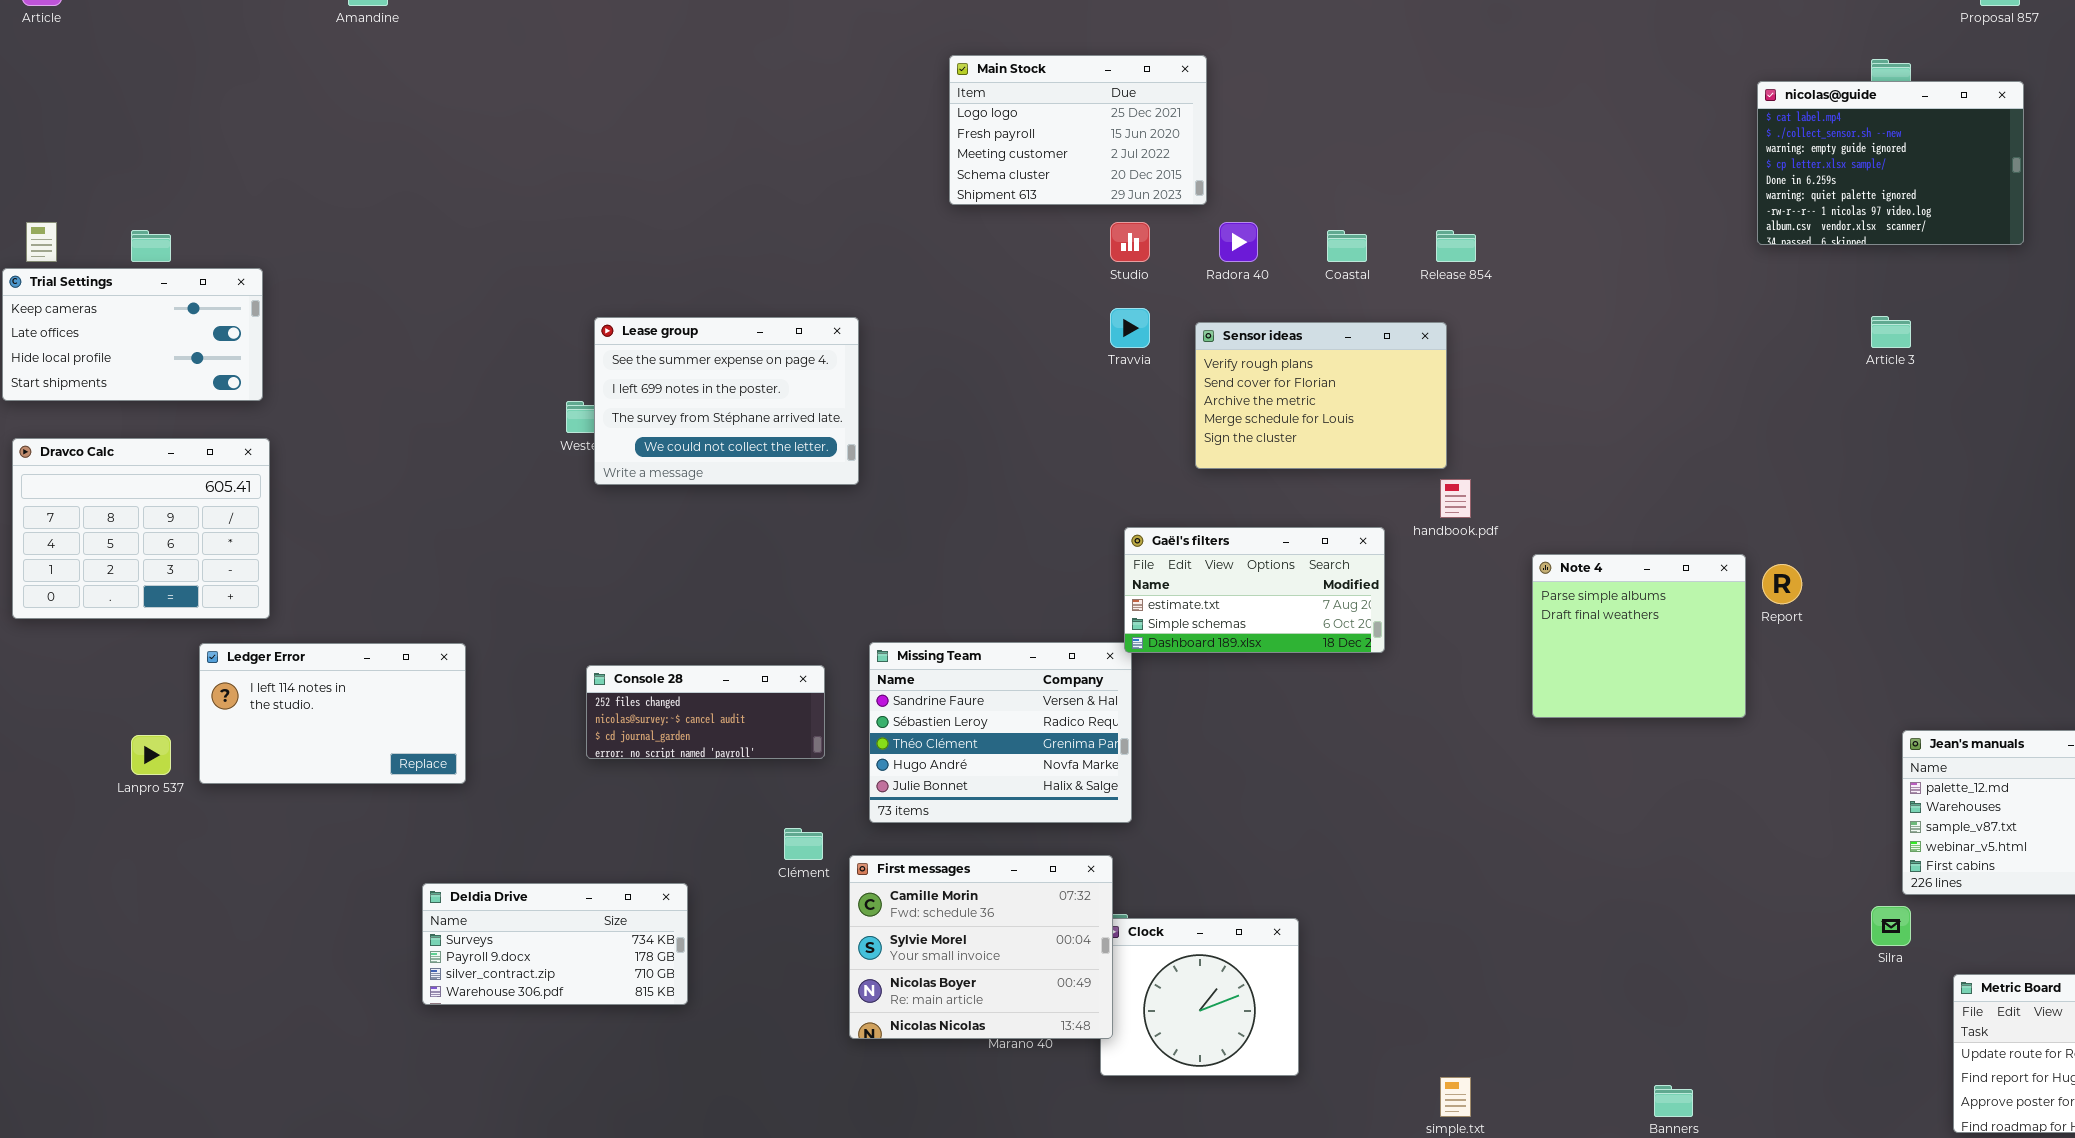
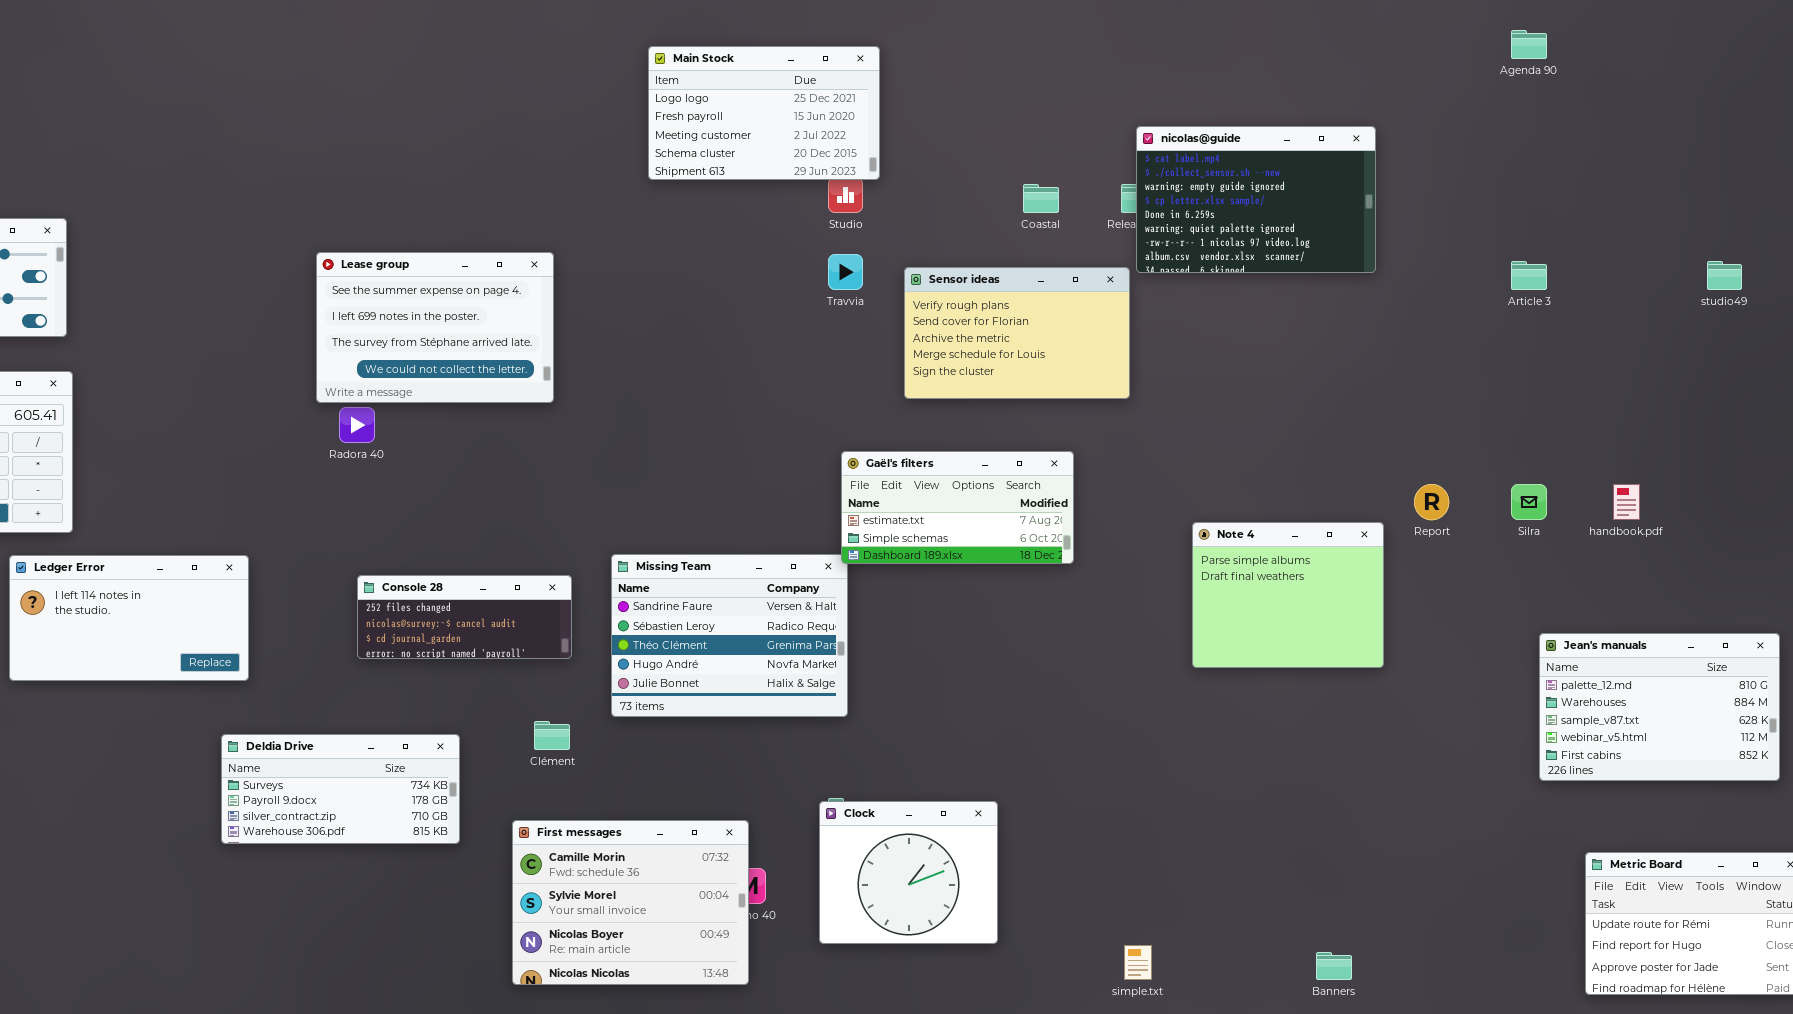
Main Stock: [949,55,1207,205] -> [648,46,880,180], moved
nicolas@guide: [1757,81,2024,245] -> [1136,126,1376,273], moved
Radora 40: [1219,222,1258,262] -> [339,407,375,443], moved
Lease group: [594,317,859,485] -> [316,252,554,403], moved
handbook.pdf: [1440,479,1471,518] -> [1613,484,1640,520], moved
Note 4: [1532,554,1746,718] -> [1192,522,1384,668], moved
First messages: [849,855,1113,1039] -> [512,820,749,985], moved
Deldia Drive: [422,883,688,1005] -> [221,734,460,844], moved
Silra: [1871,906,1911,946] -> [1511,484,1547,520], moved

